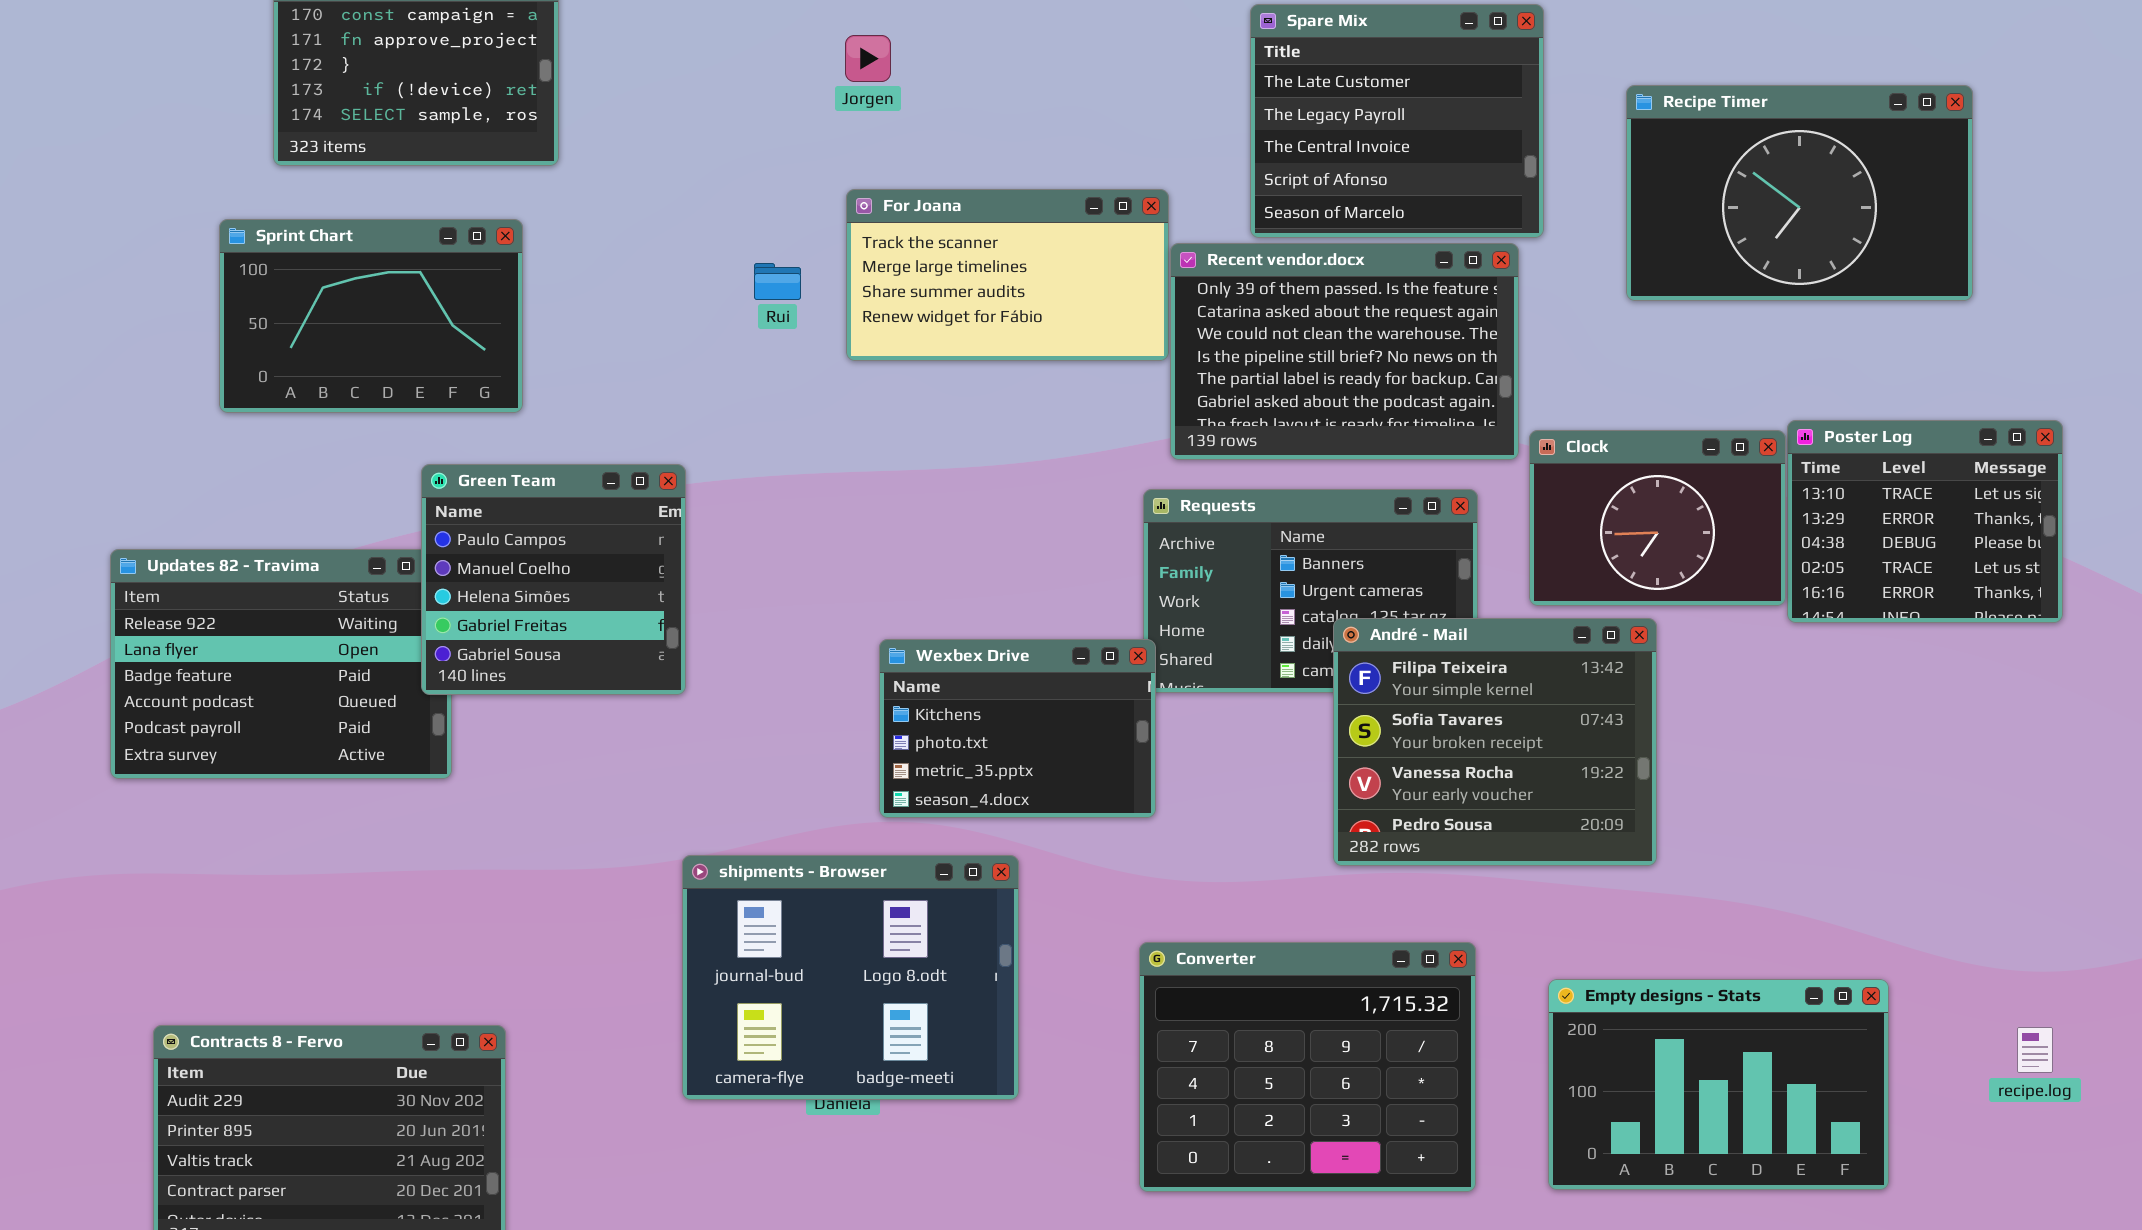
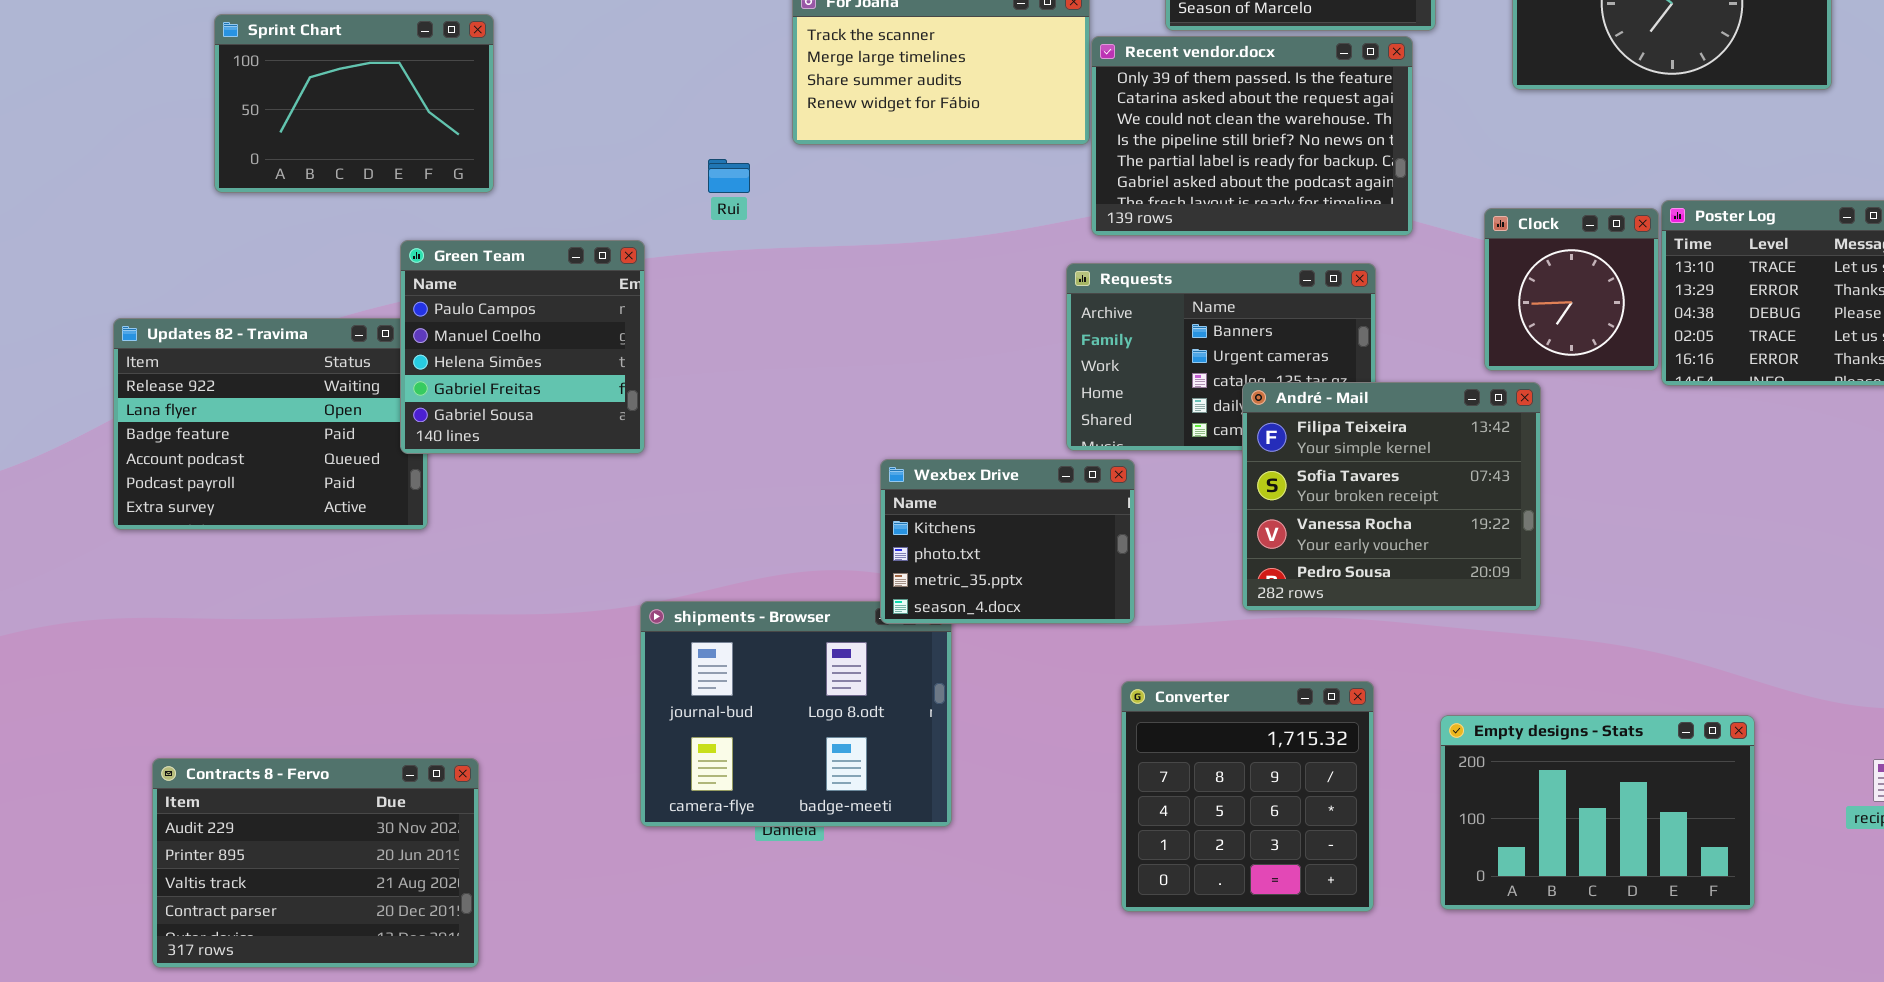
Rui: [754,263,801,300] -> [708,159,750,193], moved
Clock: [1529,430,1786,606] -> [1484,208,1659,371], resized
Wexbex Drive: [879,639,1156,818] -> [880,459,1135,624], moved
Converter: [1139,942,1476,1192] -> [1121,681,1374,912], resized

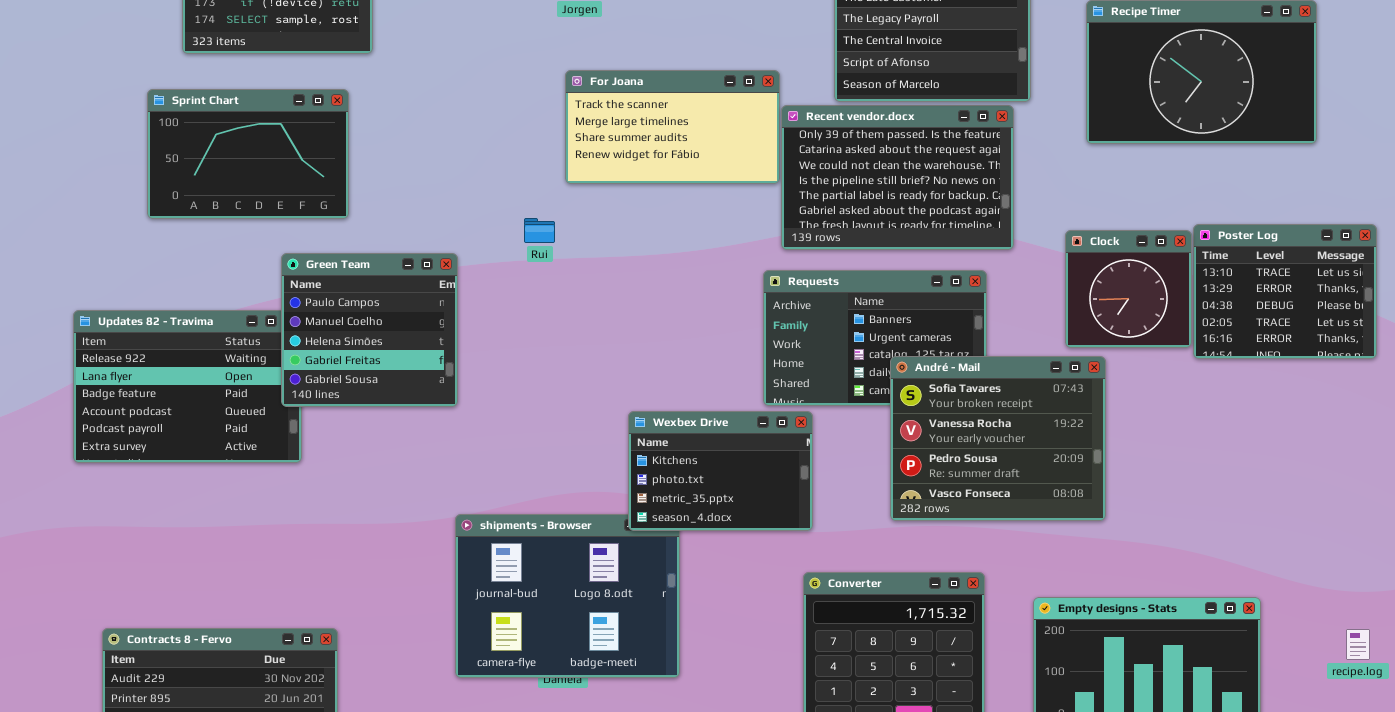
Rui: [708,159,750,193] -> [524,218,555,243], moved
André - Mail: [1242,382,1541,611] -> [890,356,1106,521], scrolled down 1 row

